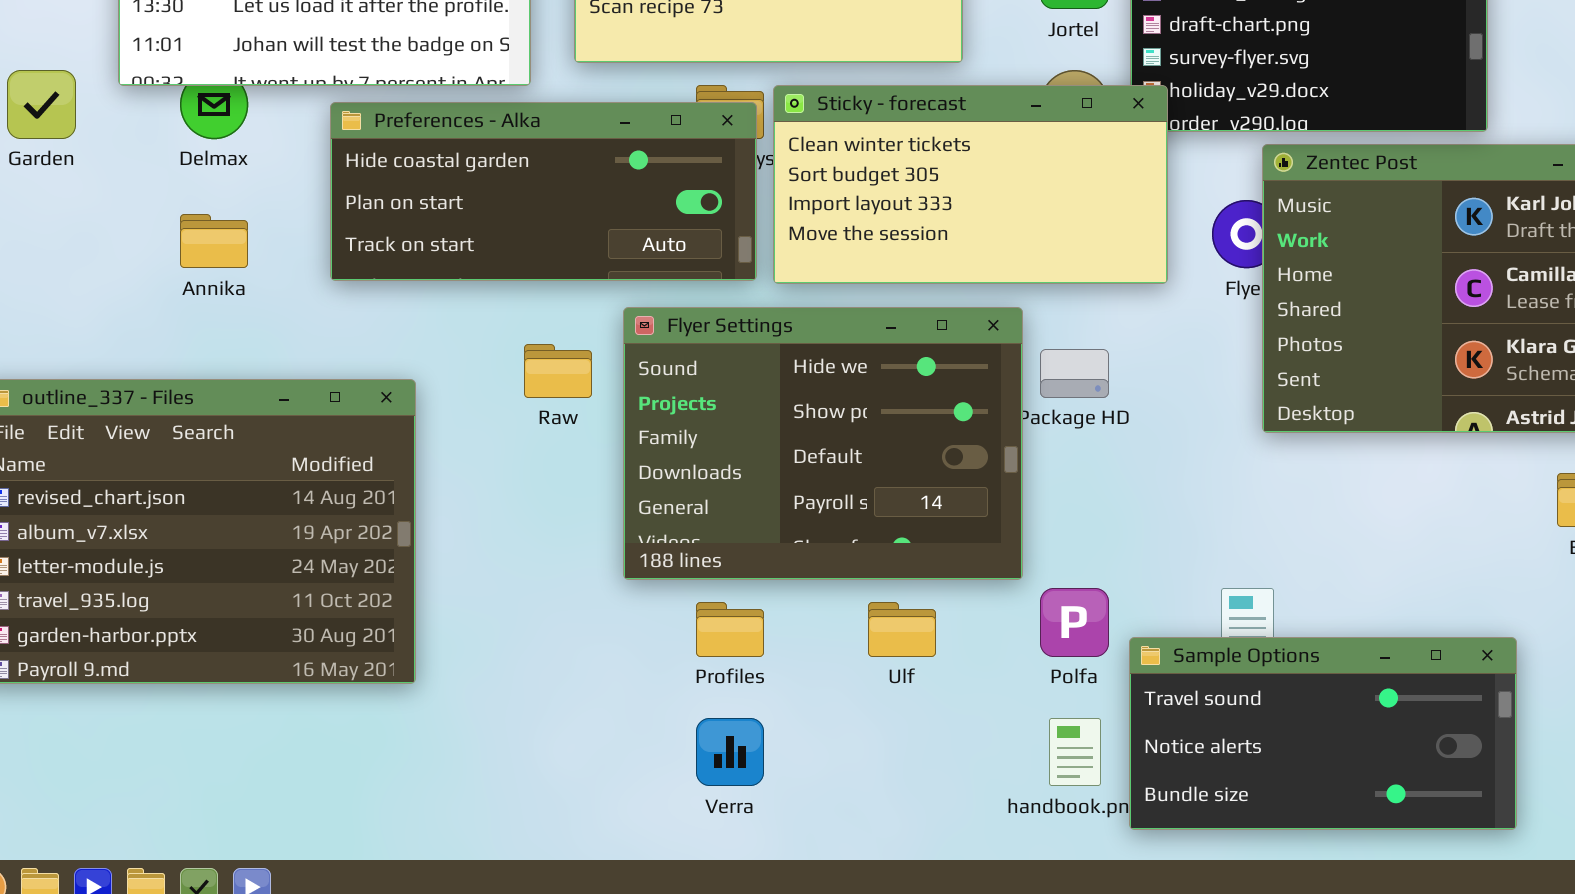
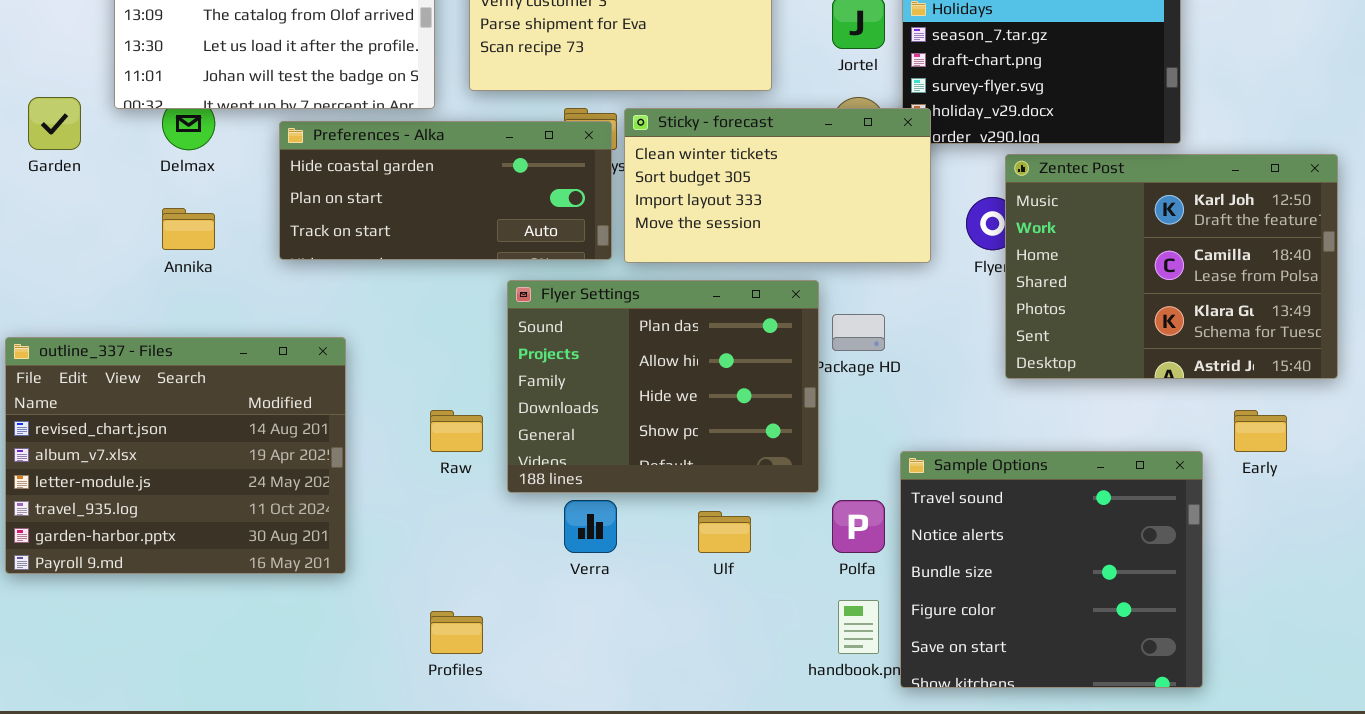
Flyer Settings: [623,307,1023,580] -> [507,280,819,493], scrolled up 2 rows
Raw: [524,344,592,398] -> [430,410,483,452], moved
Profiles: [696,602,764,657] -> [430,611,483,654], moved
Sample Options: [1129,637,1517,830] -> [900,451,1203,688], resized
Verra: [696,718,764,786] -> [564,500,617,553], moved

